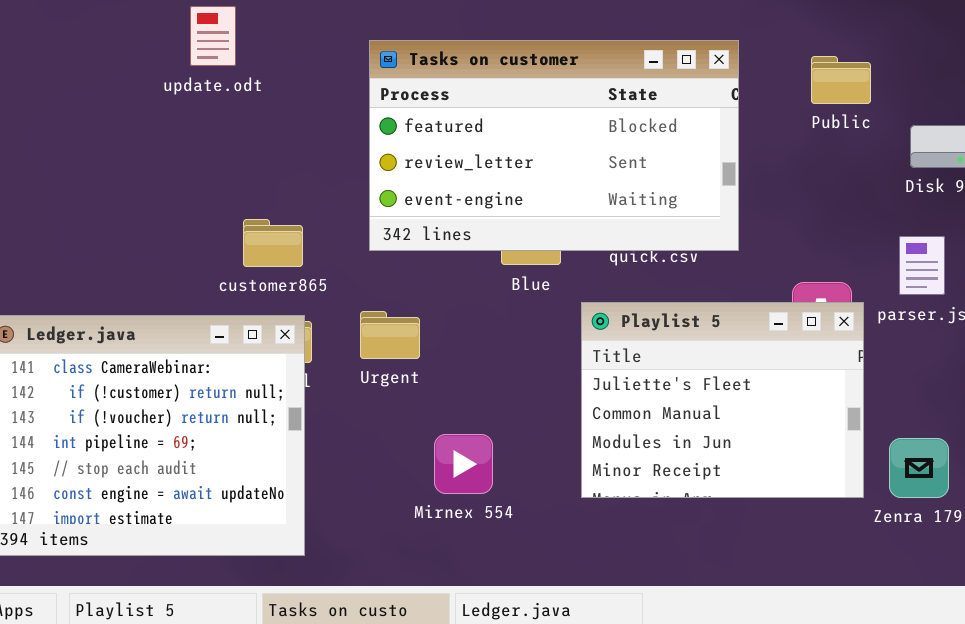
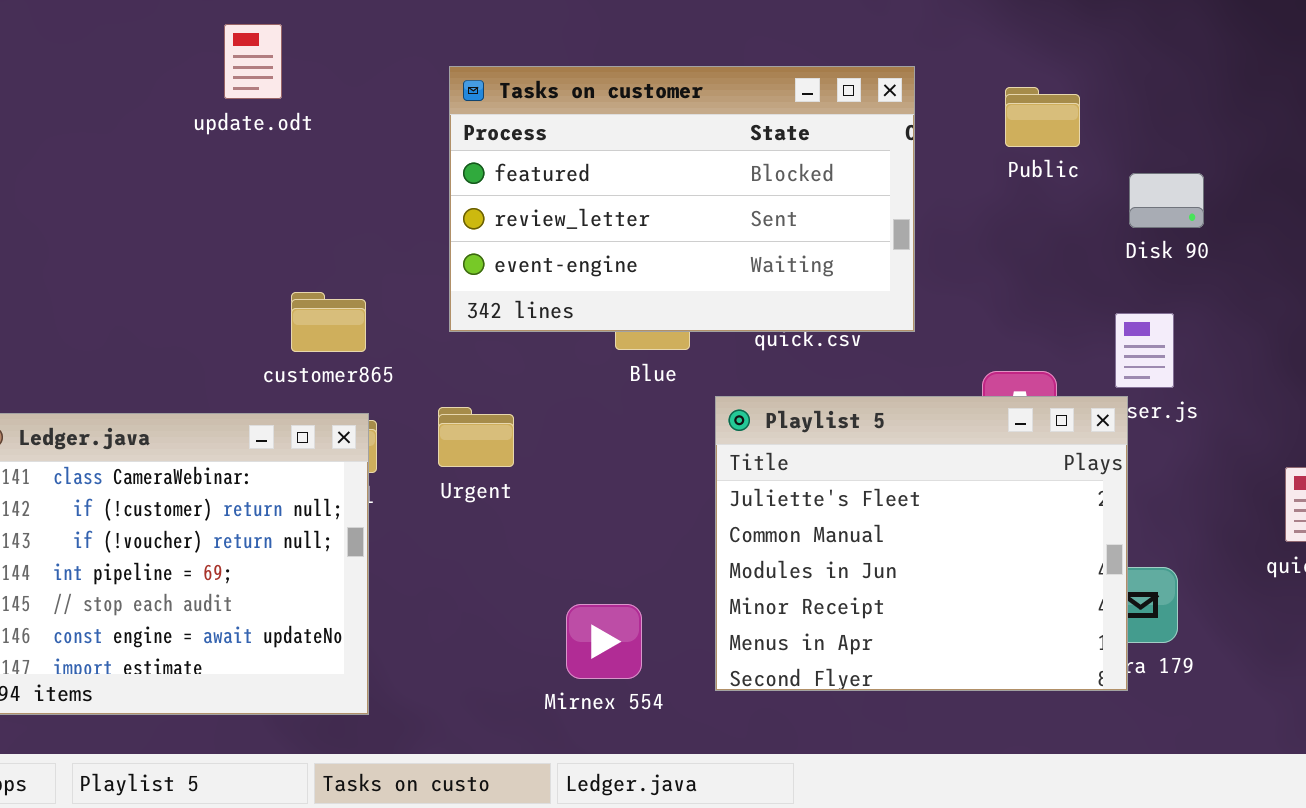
Playlist 5: [581,302,864,498] -> [715,396,1128,691], resized
Mirnex 554: [434,434,493,494] -> [566,604,642,679], moved

